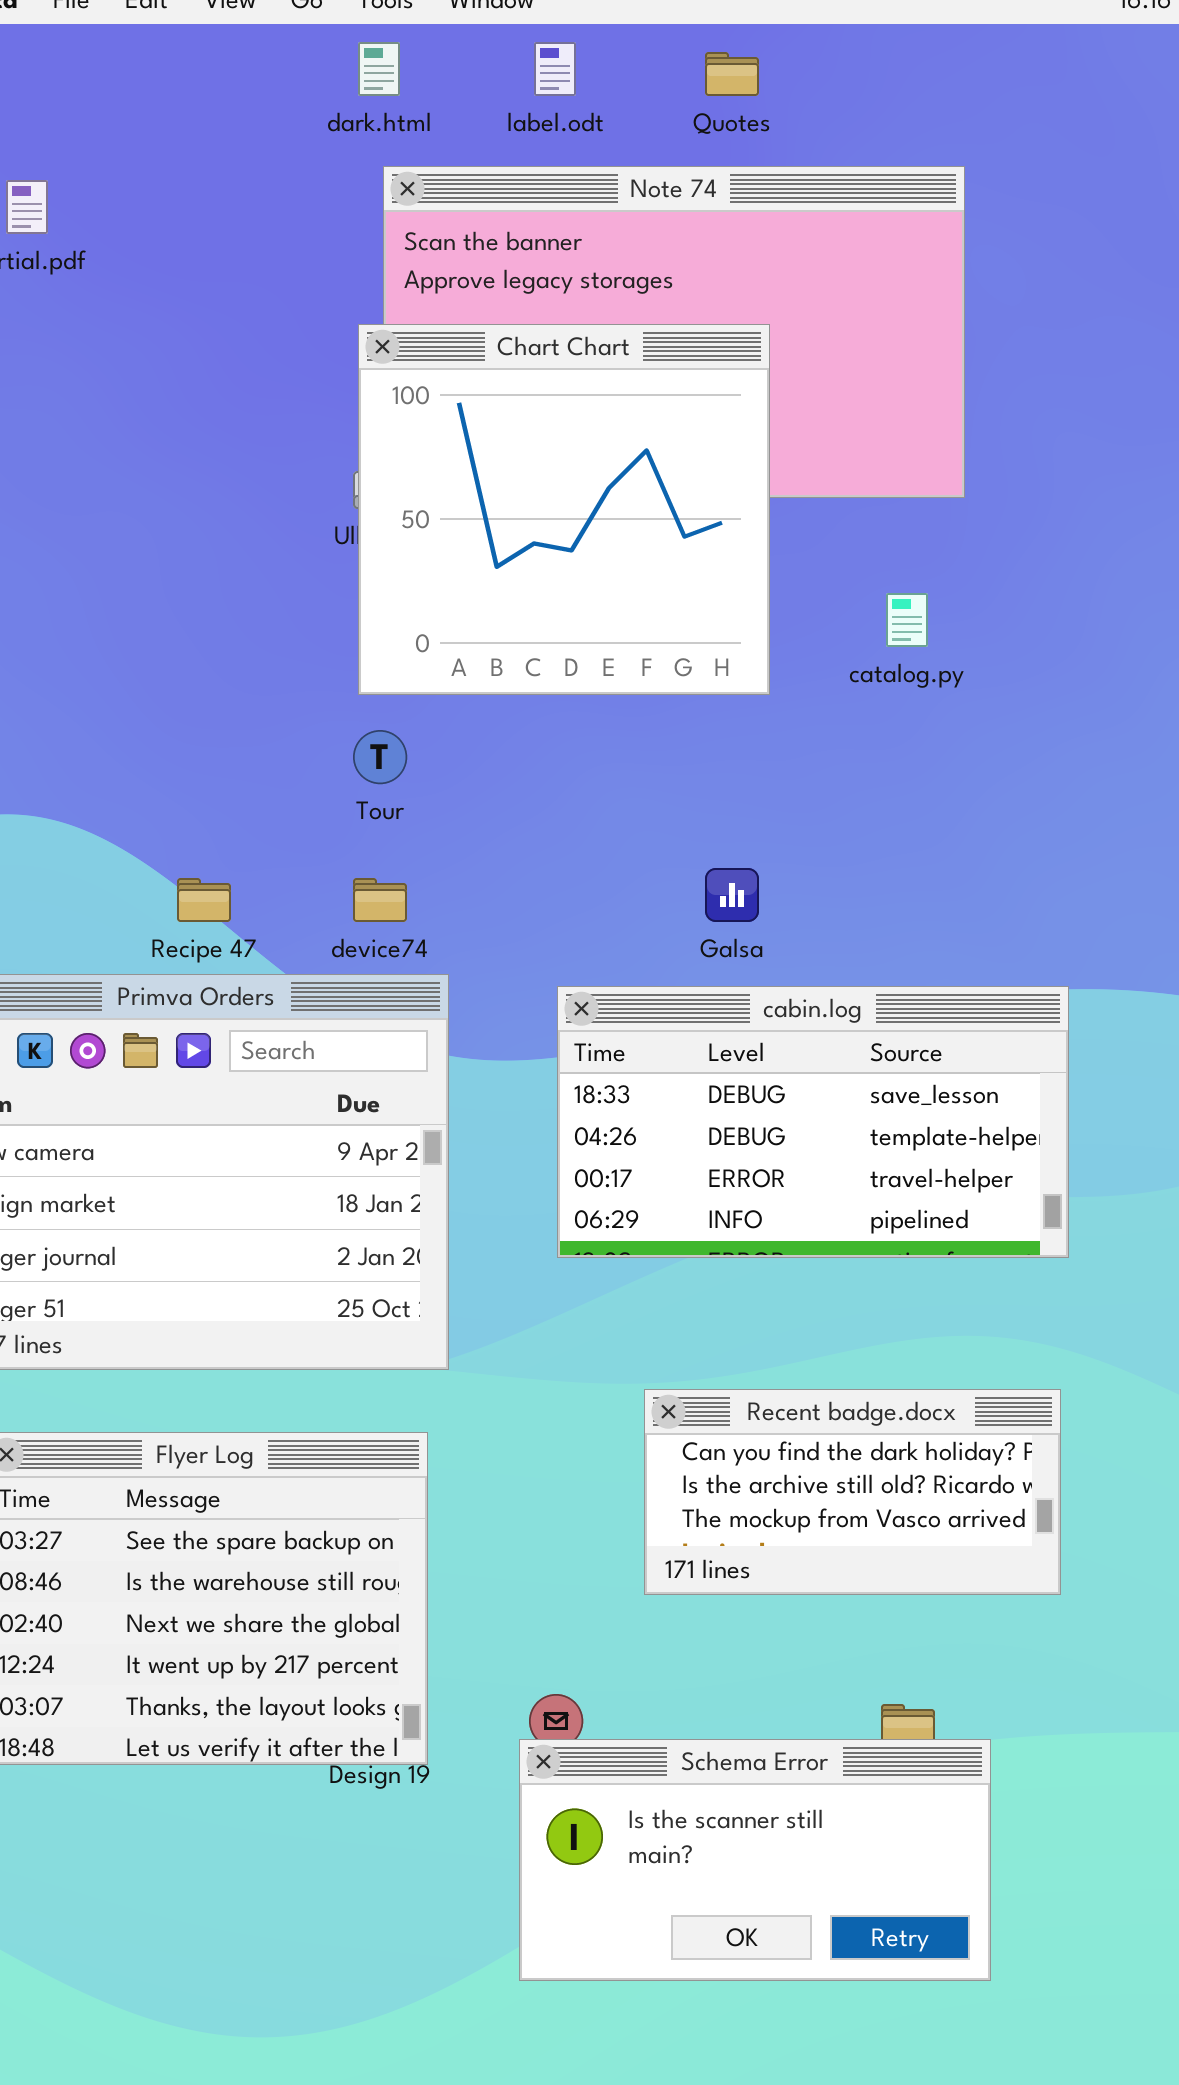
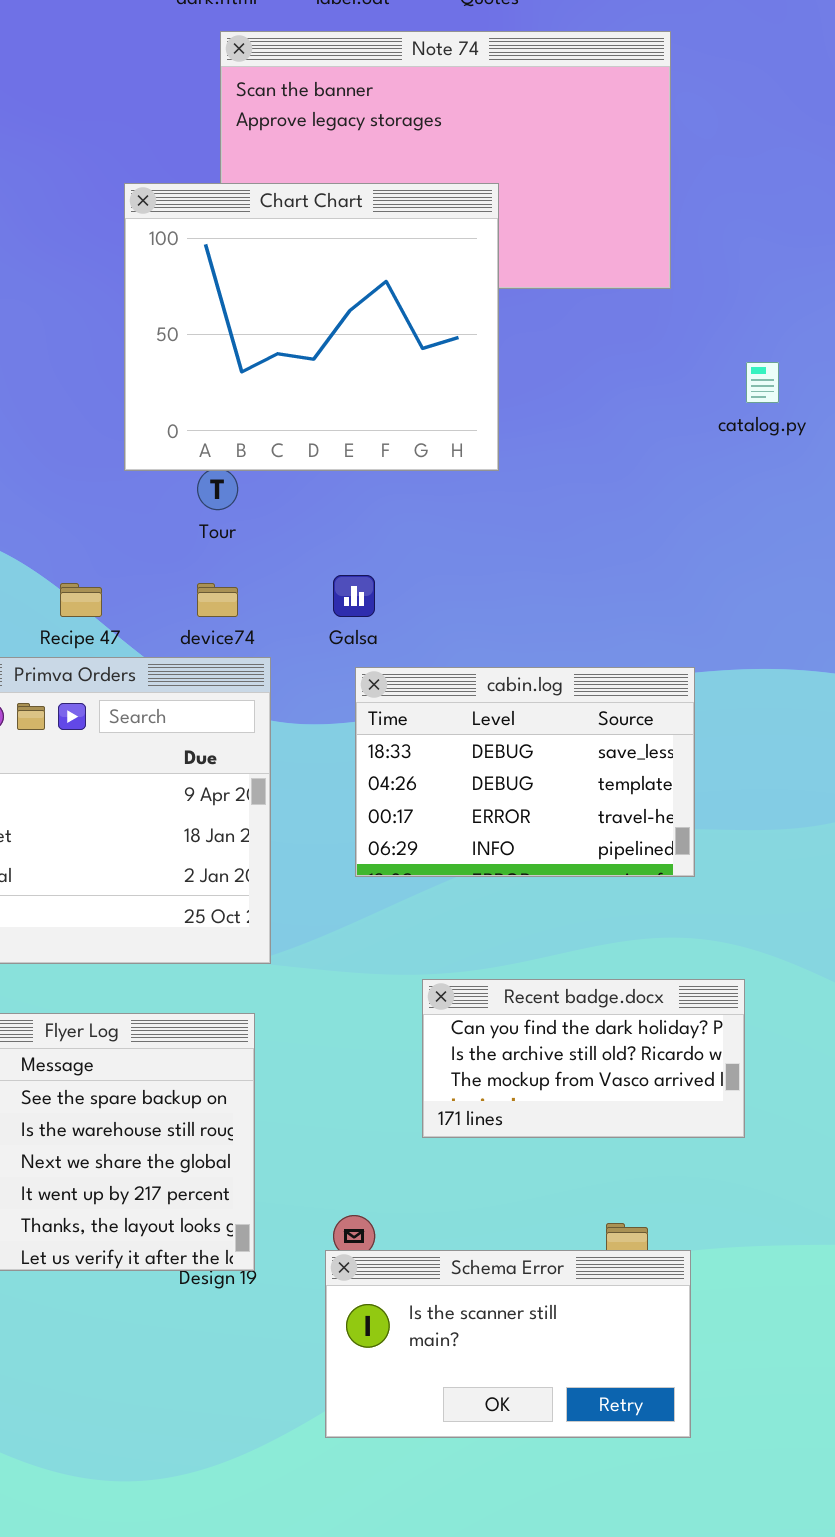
Chart Chart: [358,324,770,695] -> [124,183,499,471], moved, resized
catalog.py: [886,593,928,647] -> [746,362,779,403], moved
Galsa: [705,868,759,922] -> [333,575,375,617], moved
cabin.log: [557,986,1069,1258] -> [355,667,695,877], resized

